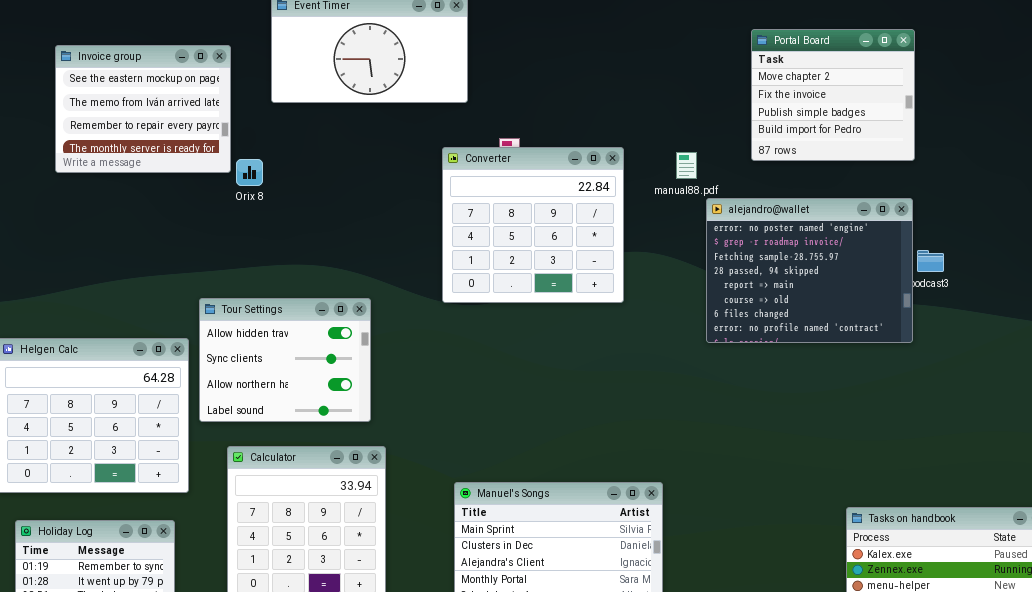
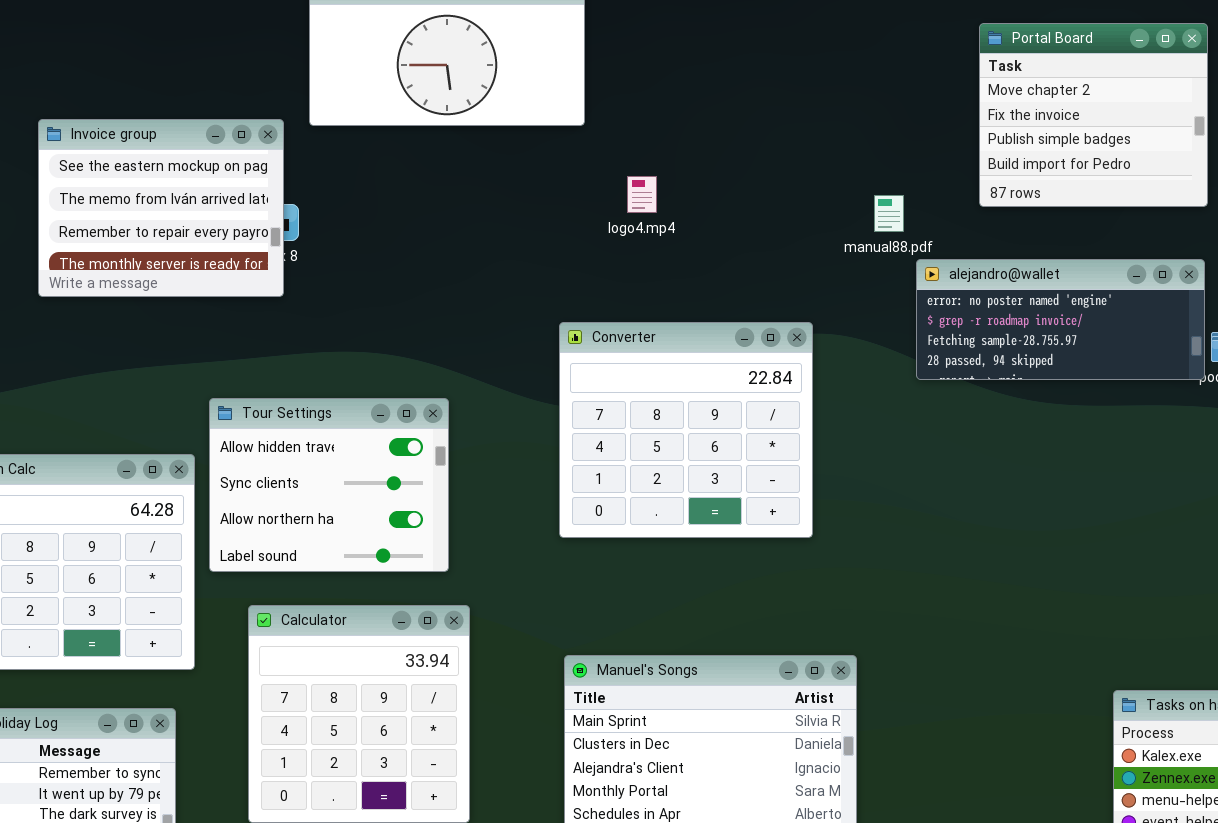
Invoice group: [55,45,231,173] -> [38,119,284,297], moved
Converter: [442,147,624,303] -> [559,322,813,538], moved
alejandro@wallet: [706,198,913,343] -> [916,259,1205,380], resized

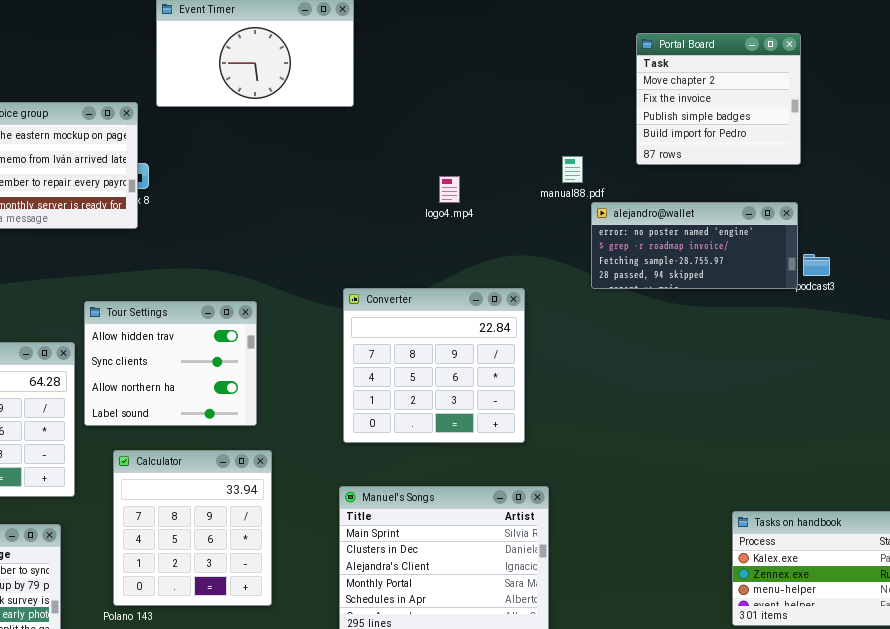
logo4.mp4: [627,176,657,213] -> [439,176,460,203], moved
Converter: [559,322,813,538] -> [343,288,525,443], moved

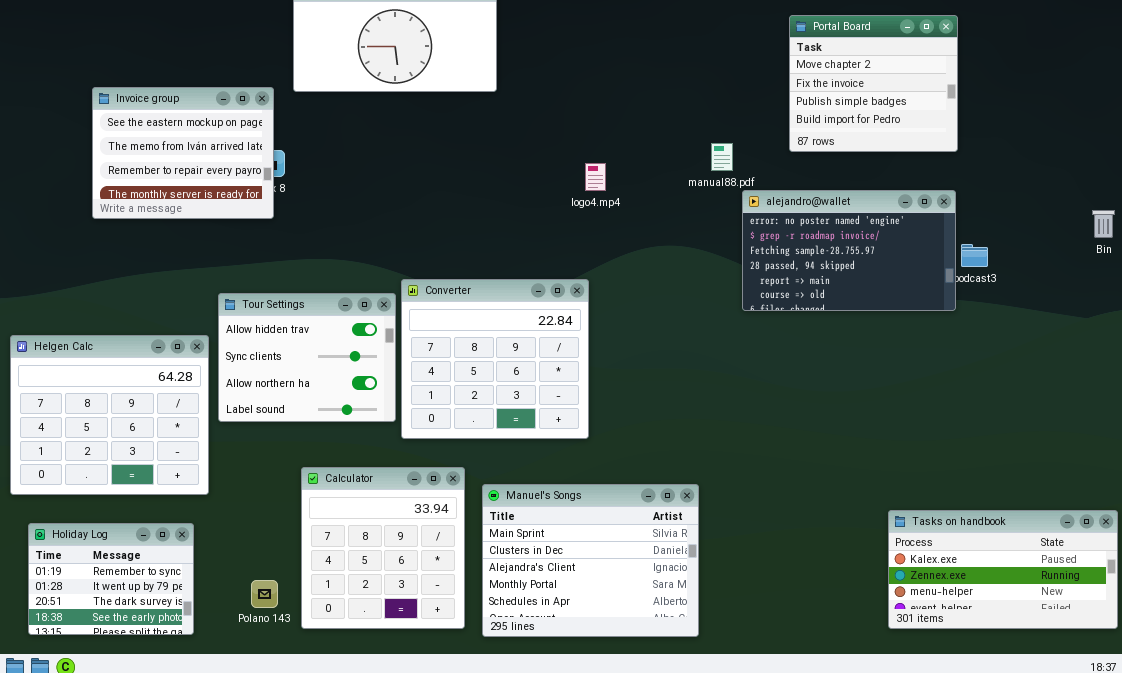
alejandro@wallet: [591,202,798,289] -> [742,190,956,311], resized
Converter: [343,288,525,443] -> [401,279,589,439], moved
Calculator: [113,450,272,606] -> [301,467,465,629], moved

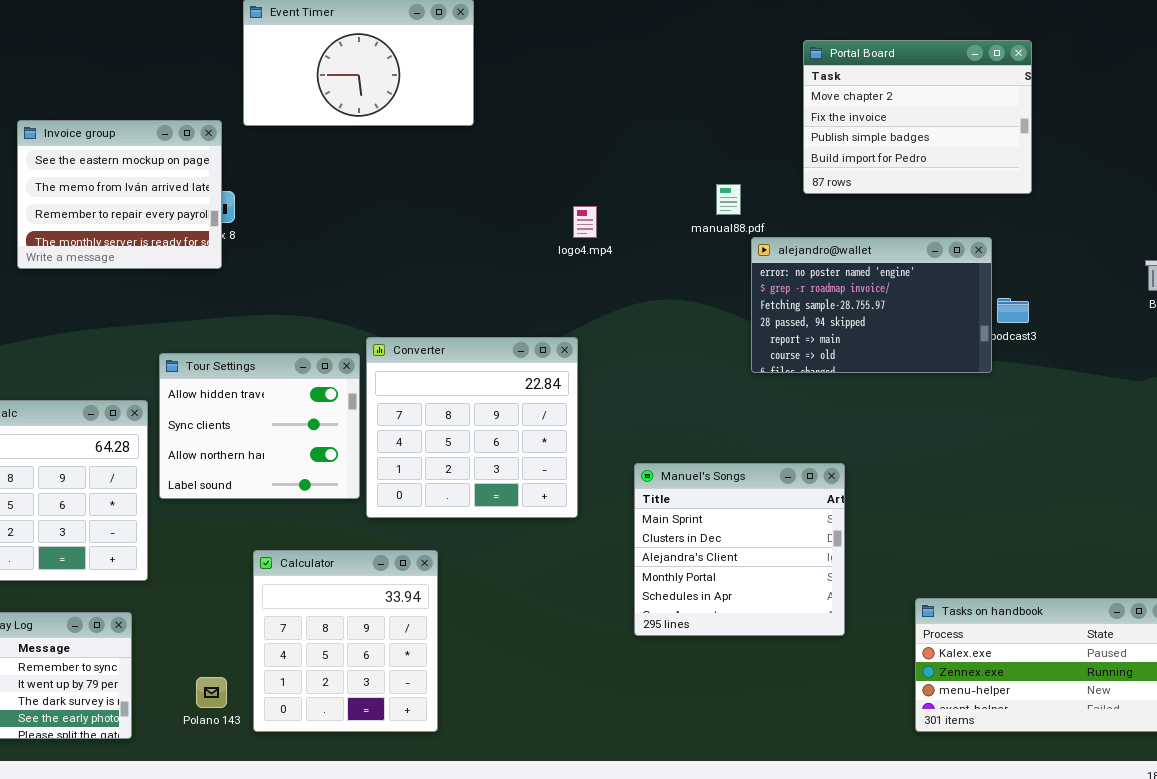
Portal Board: [789,15,958,152] -> [803,40,1032,194], resized
Manuel's Songs: [482,484,699,637] -> [634,463,845,636], moved, resized

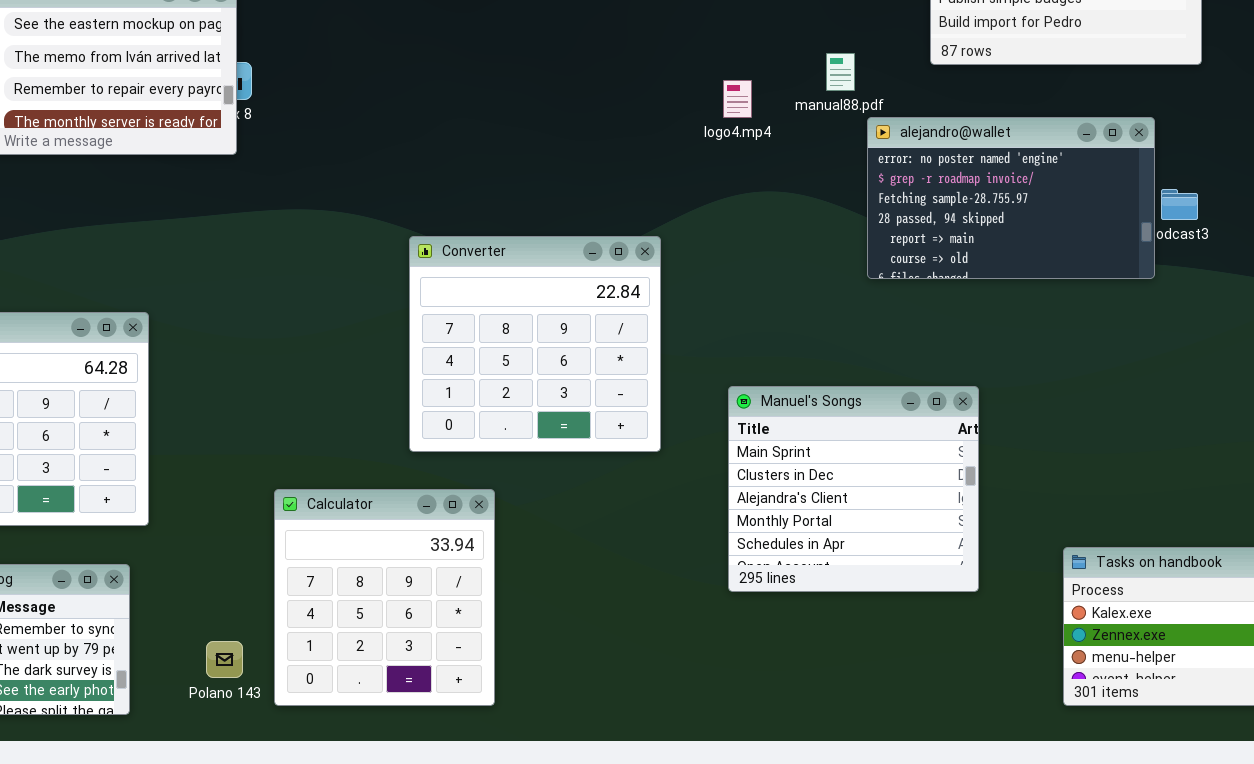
logo4.mp4: [573,206,597,238] -> [723,80,752,118], moved
Tour Settings: [159,353,360,499] -> none, closed

